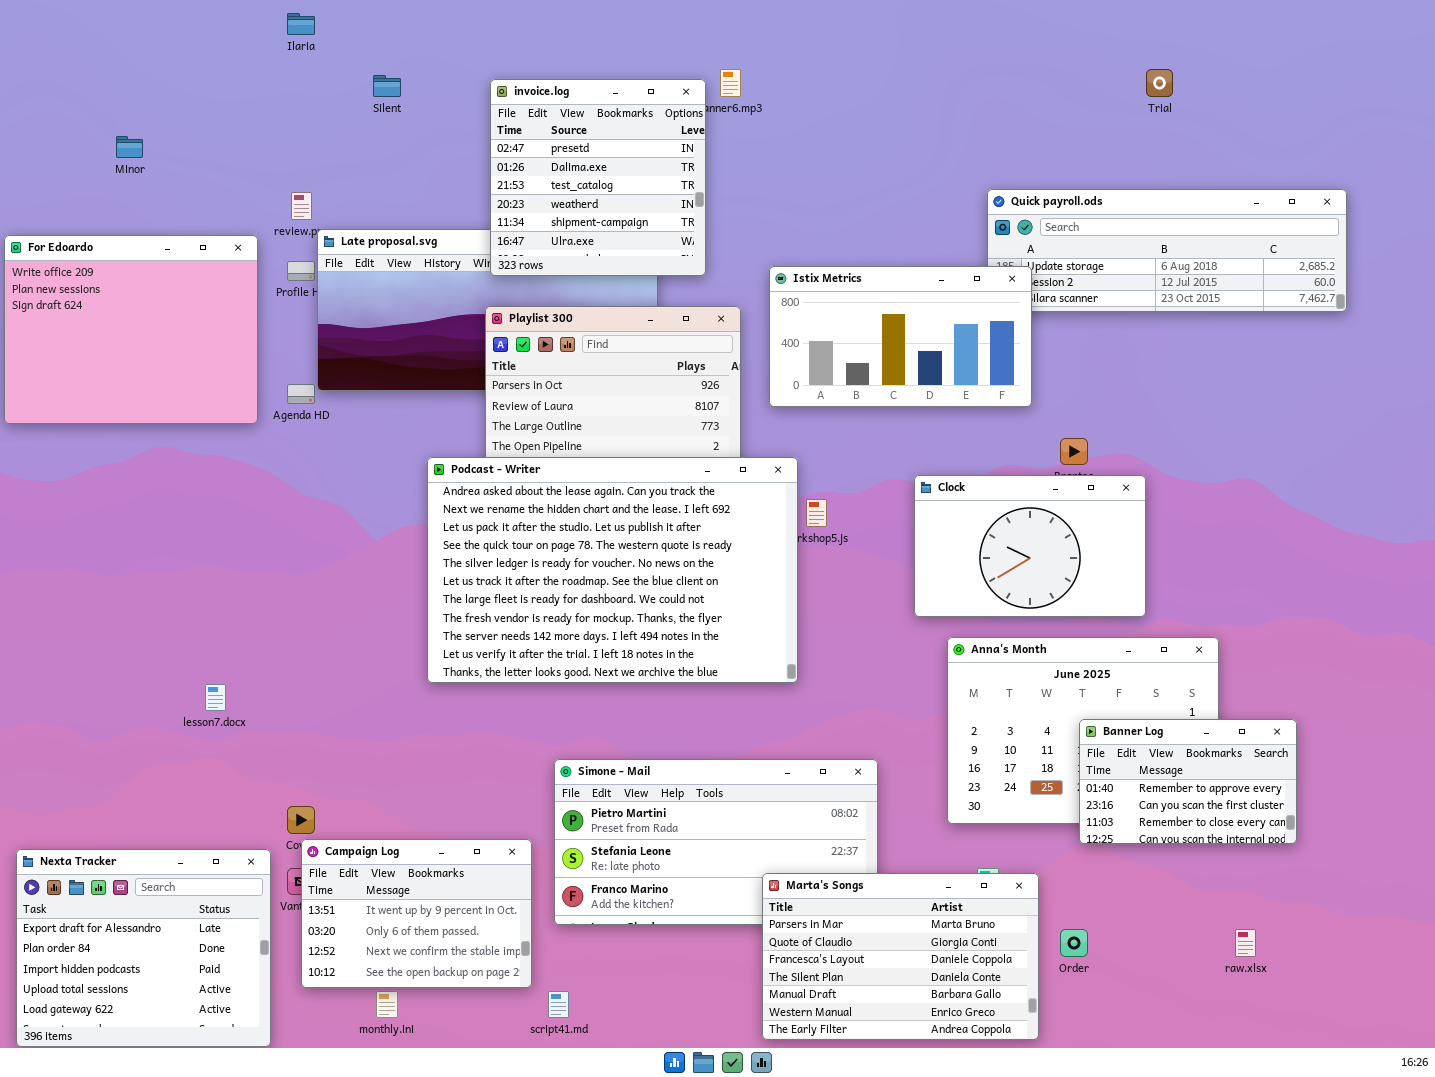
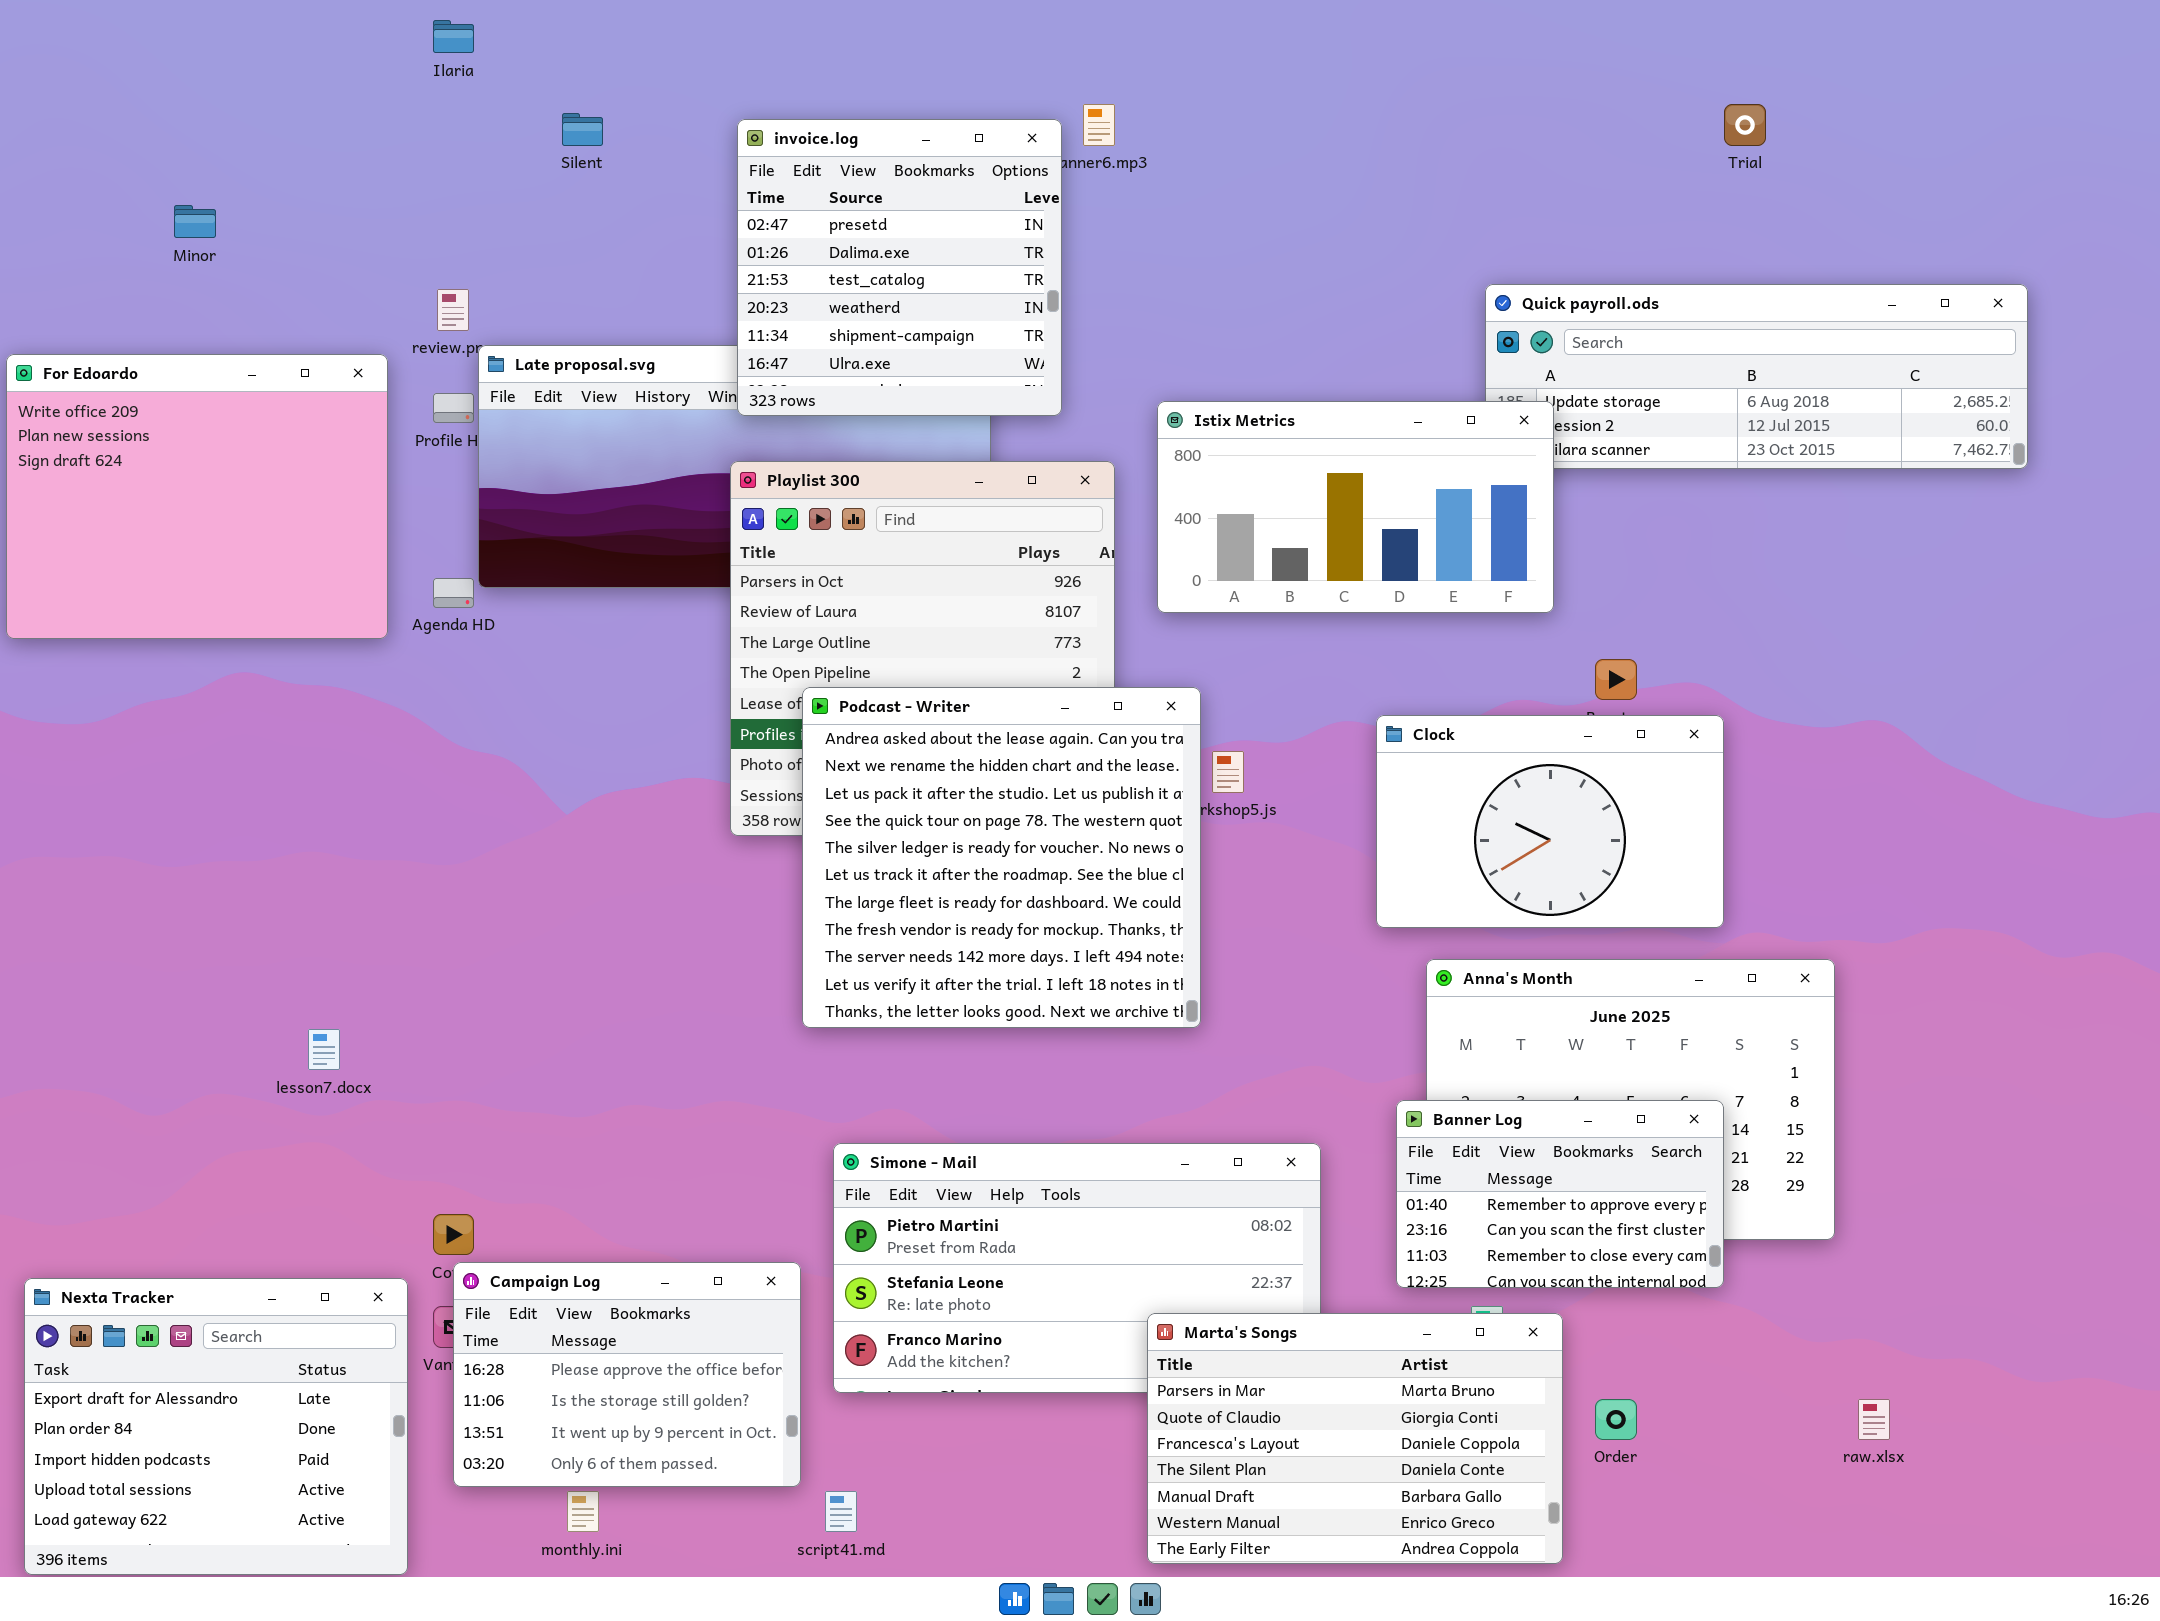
Podcast - Writer: [427,457,798,683] -> [802,687,1201,1028], resized
Banner Log: [1079,719,1297,844] -> [1396,1100,1724,1288], moved
Campaign Log: [301,839,532,988] -> [453,1262,801,1487], scrolled up 2 rows

